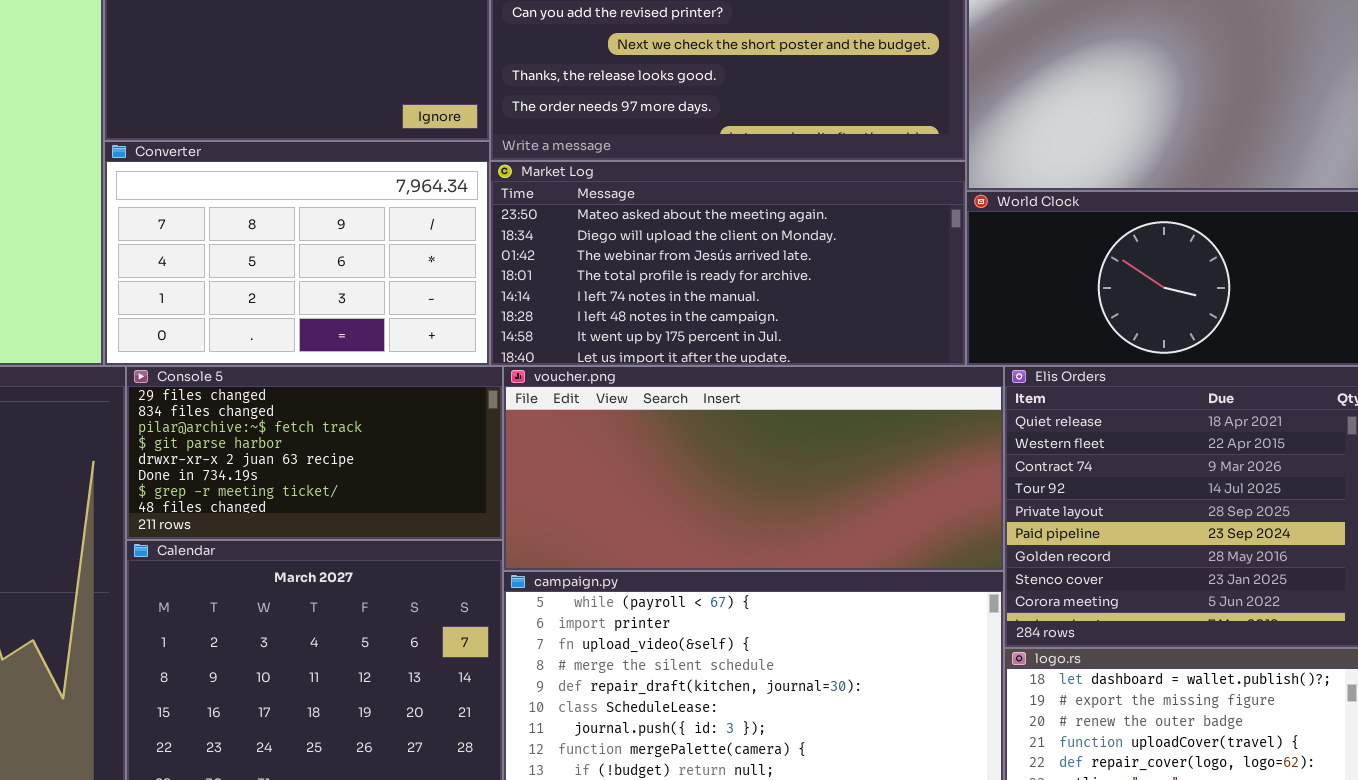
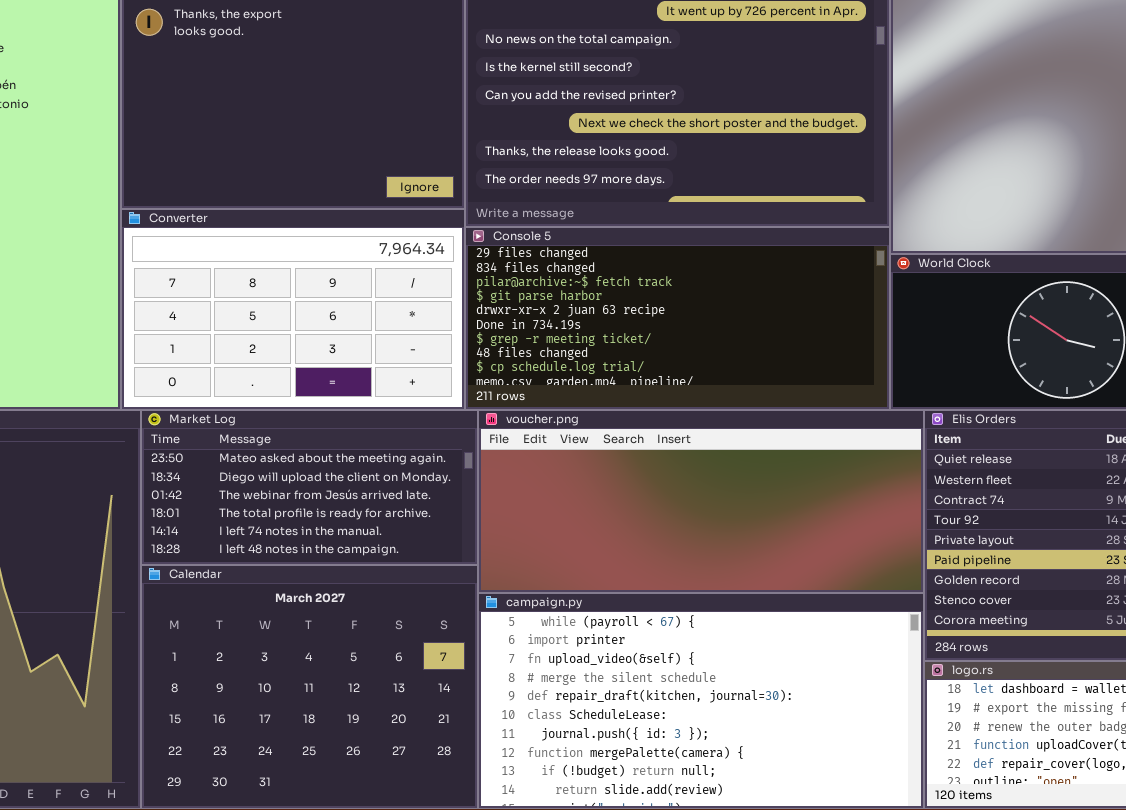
Market Log: [490,161,966,366] -> [141,410,478,565], moved, resized
Console 5: [126,366,503,540] -> [465,227,890,410], moved, resized

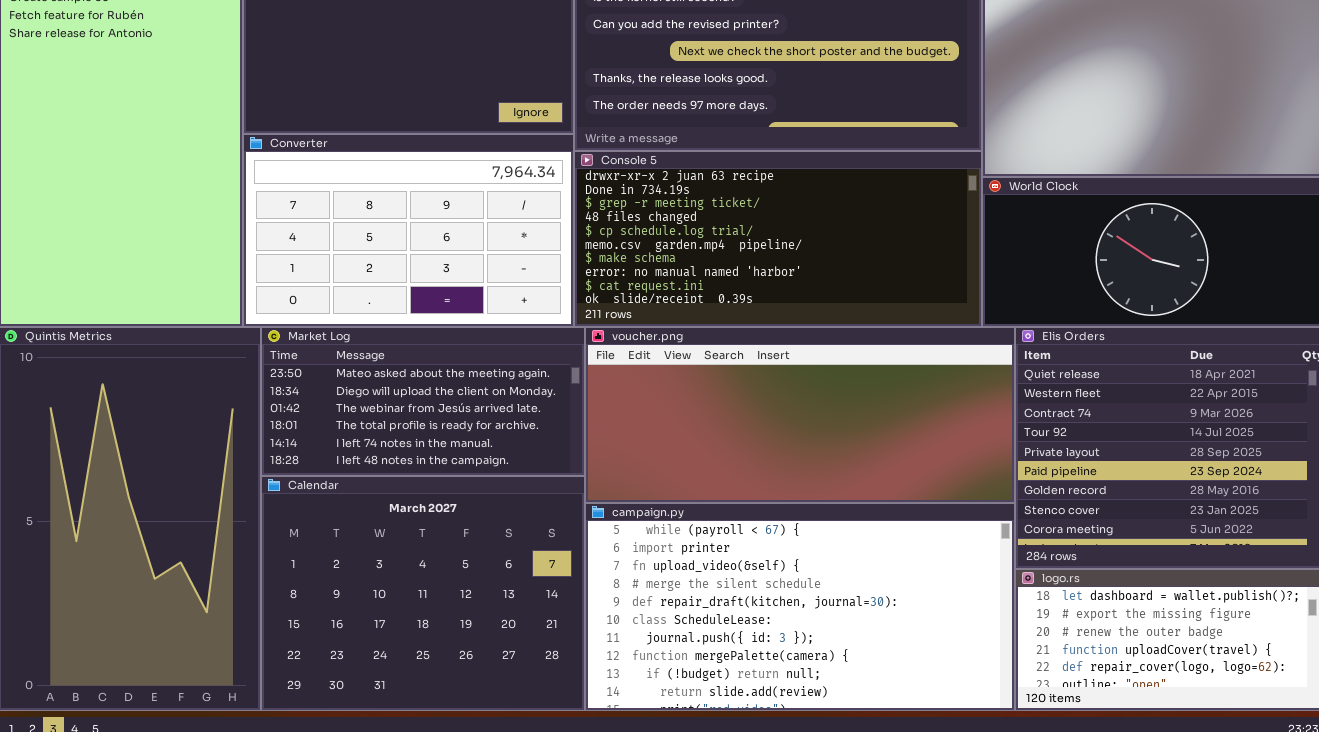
Console 5: [465,227,890,410] -> [574,151,982,327], scrolled down 4 rows

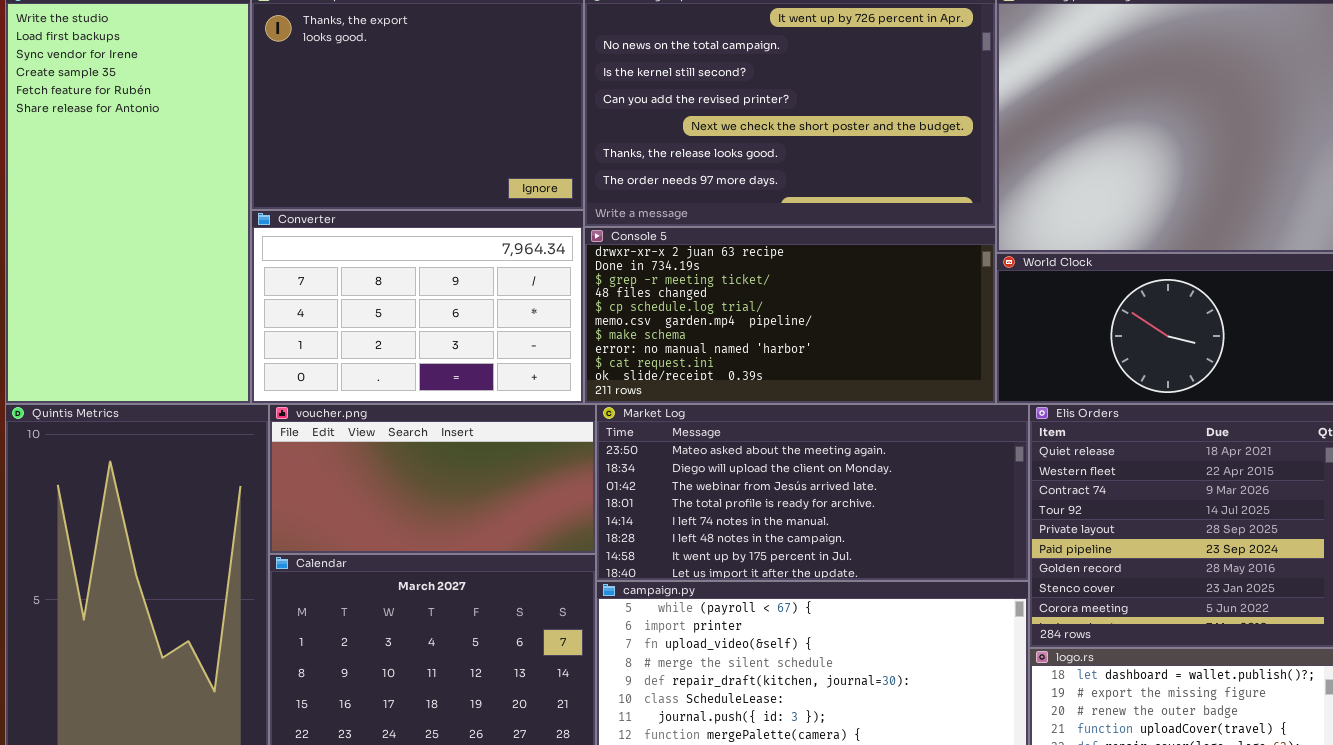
Market Log: [261,327,585,476] -> [596,404,1029,581], moved, resized
voucher.png: [585,327,1015,503] -> [269,404,596,554], moved, resized

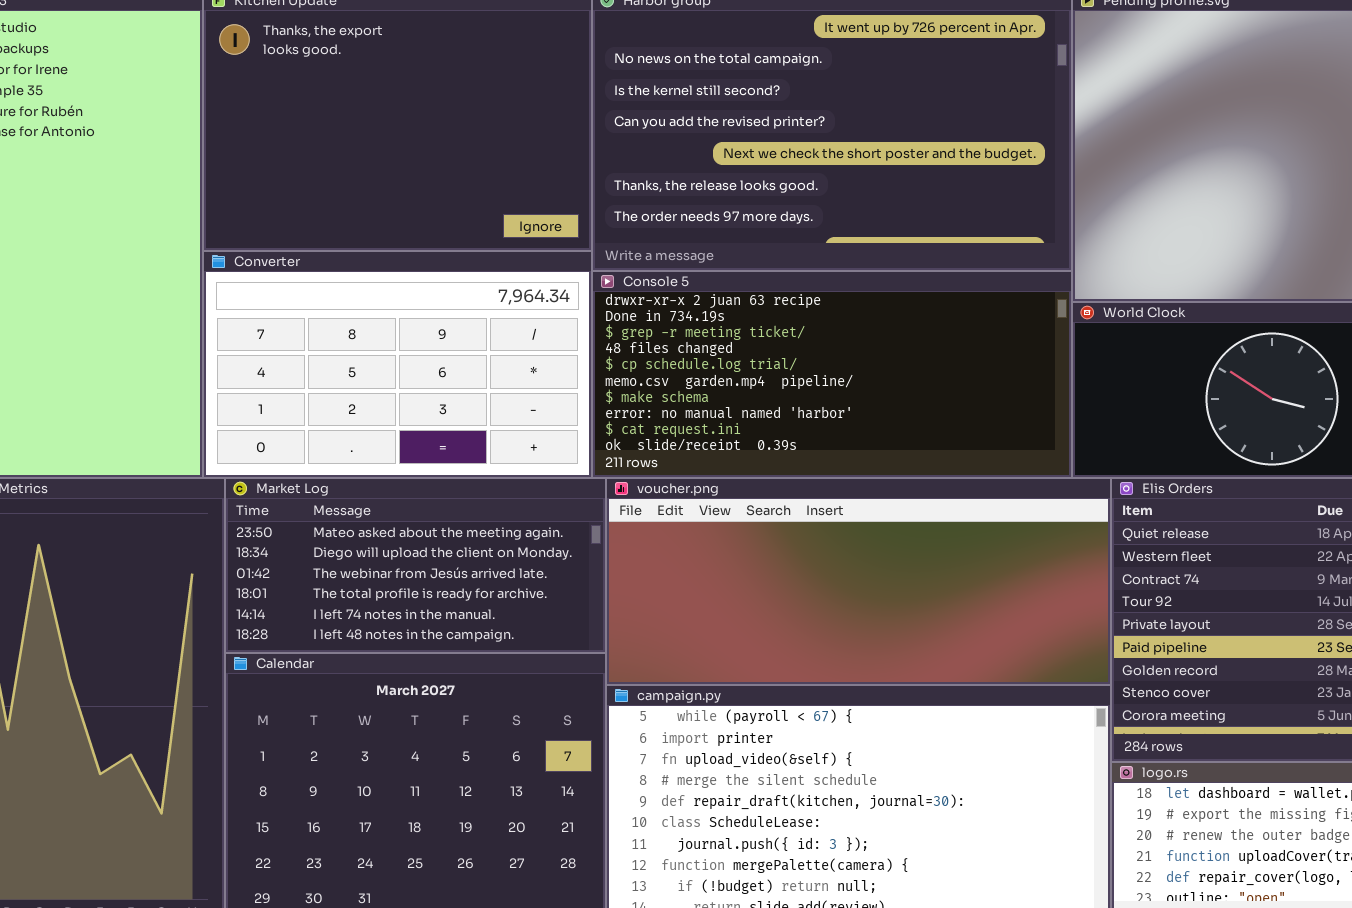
voucher.png: [269,404,596,554] -> [606,478,1111,685], moved, resized
Market Log: [596,404,1029,581] -> [225,478,606,653], moved, resized

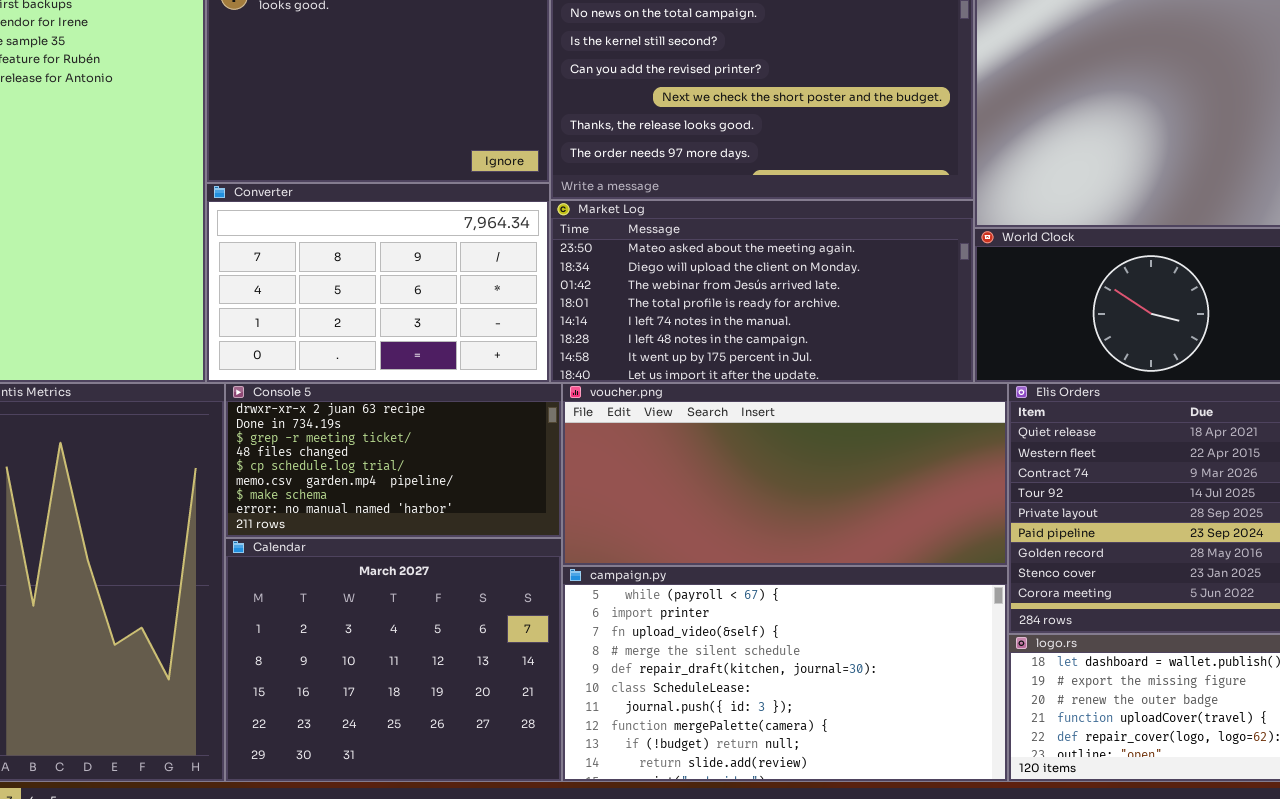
Console 5: [592,271,1072,478] -> [225,383,562,538], moved, resized
Market Log: [225,478,606,653] -> [550,200,974,383], moved, resized

